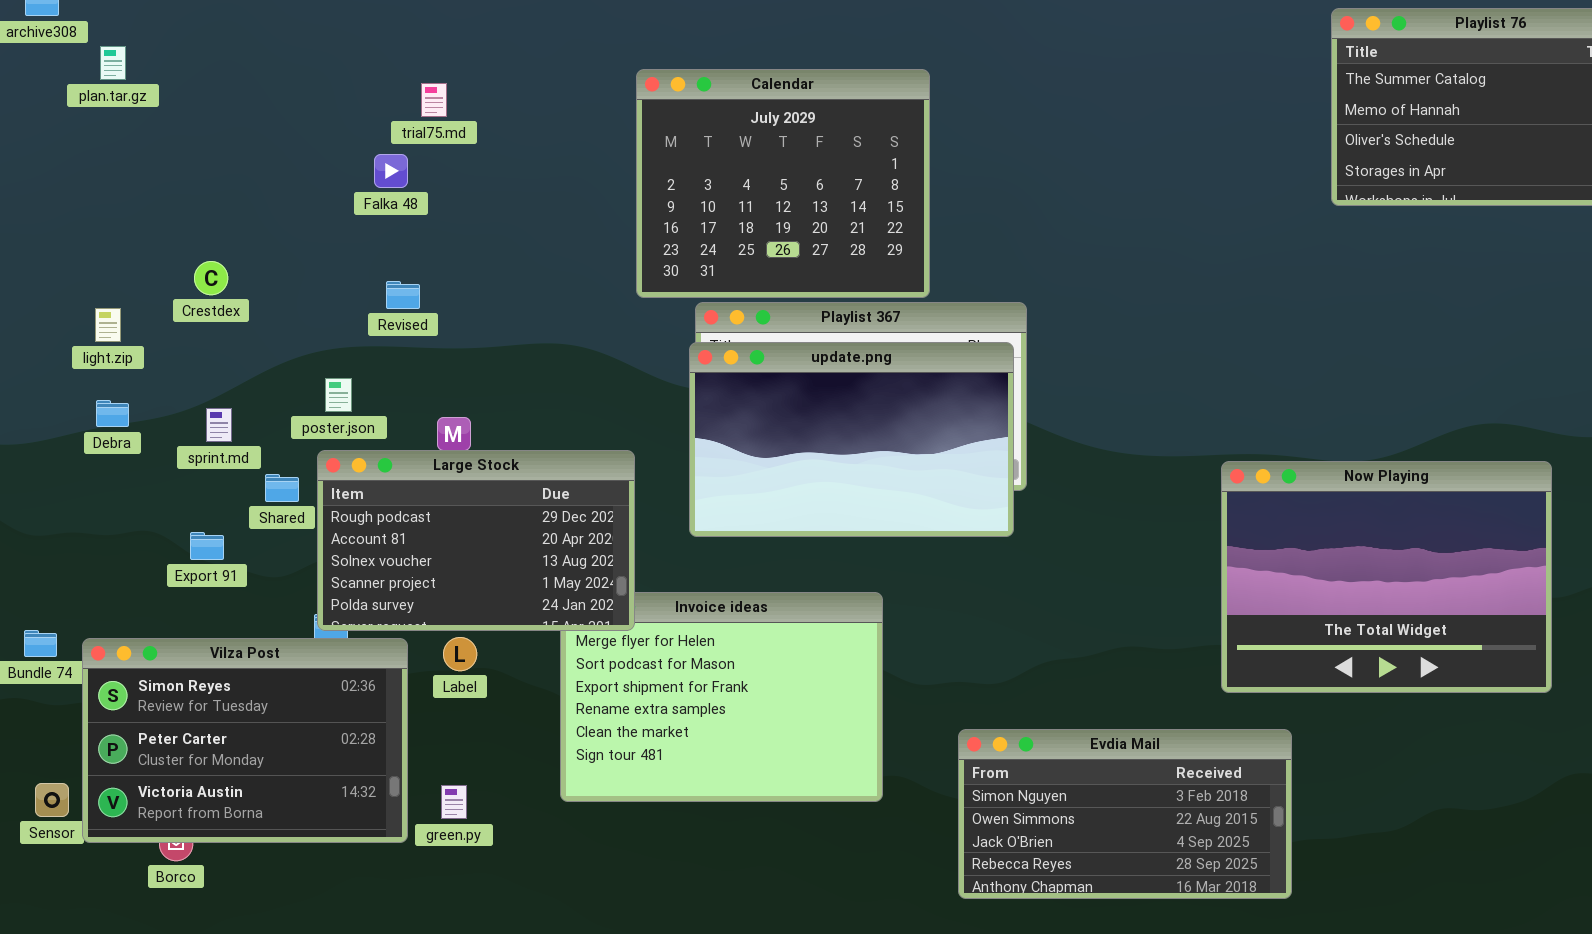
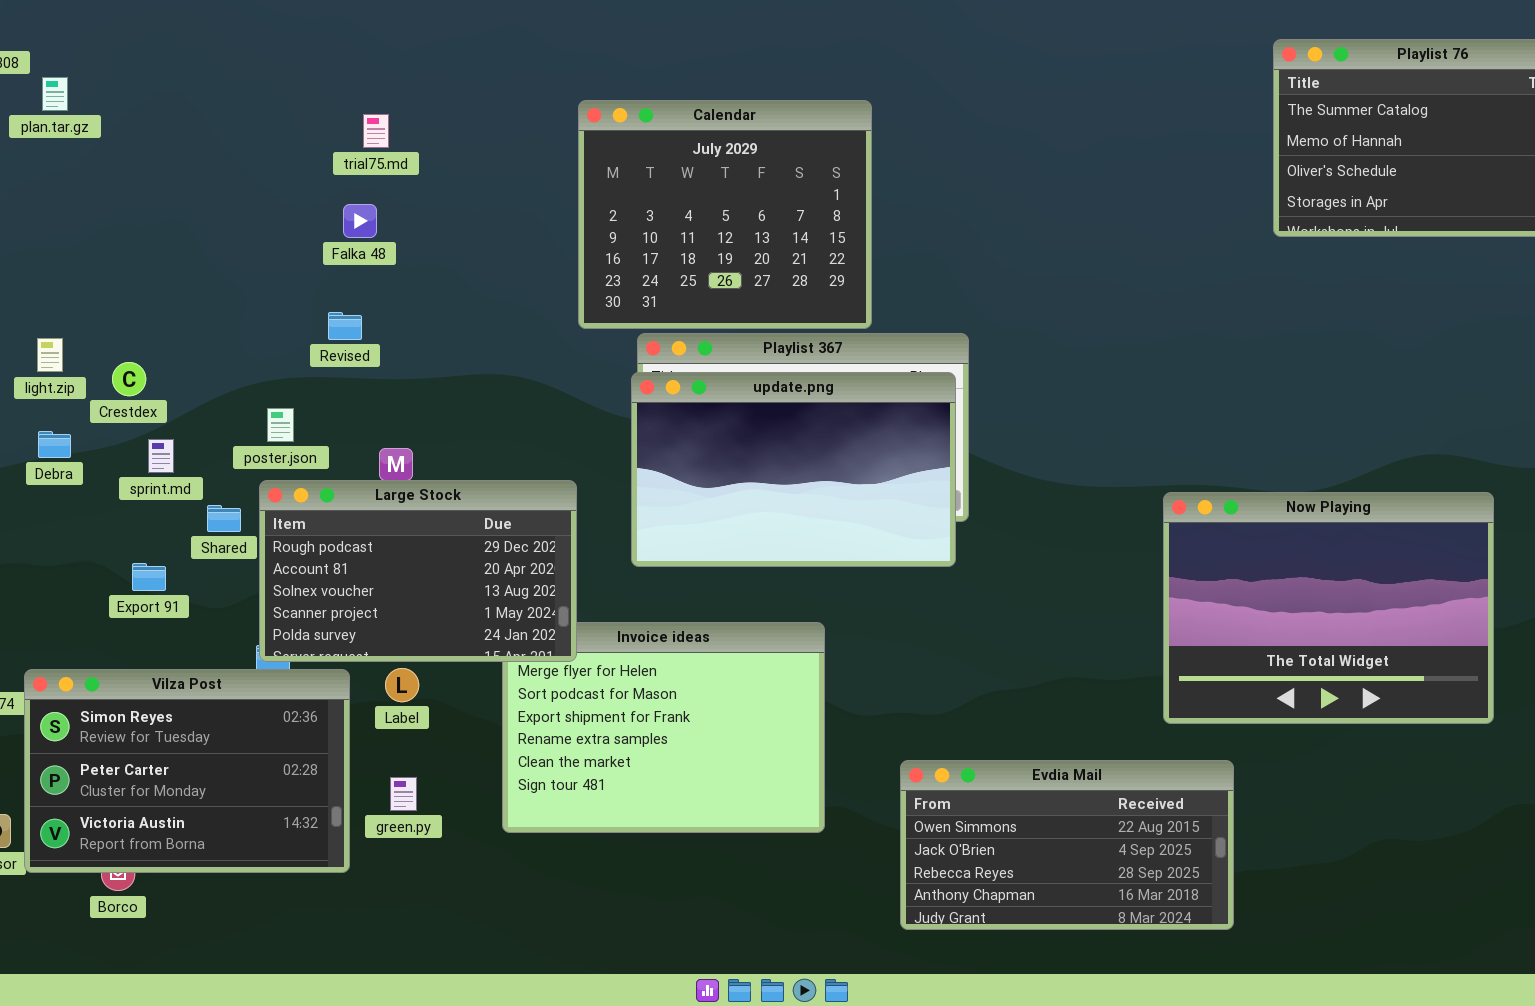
Falka 48: [374,154,408,188] -> [343,204,377,238], moved
Crestdex: [194,261,228,295] -> [112,362,146,396], moved
Evdia Mail: [958,729,1292,899] -> [900,760,1234,930], scrolled down 1 row
green.py: [441,785,467,819] -> [390,777,417,811], moved

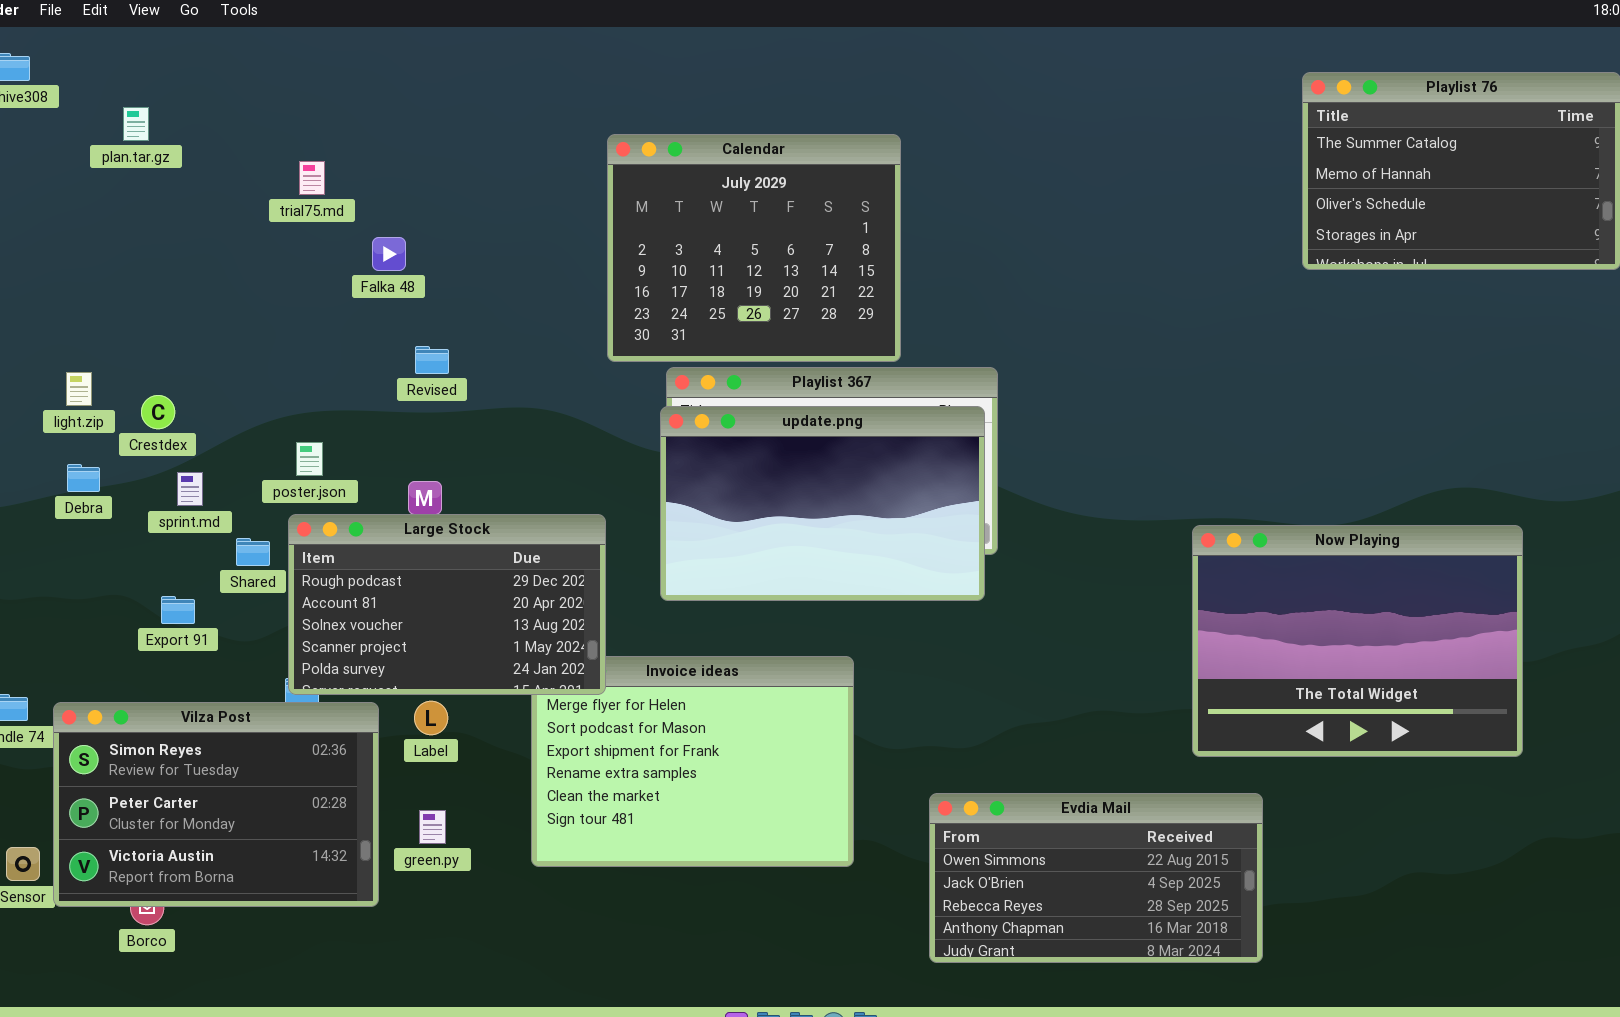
plan.tar.gz: [42,77,68,111] -> [123,107,149,141], moved
trial75.md: [363,114,389,148] -> [299,161,325,195], moved
Revised: [328,312,362,340] -> [415,346,449,374], moved

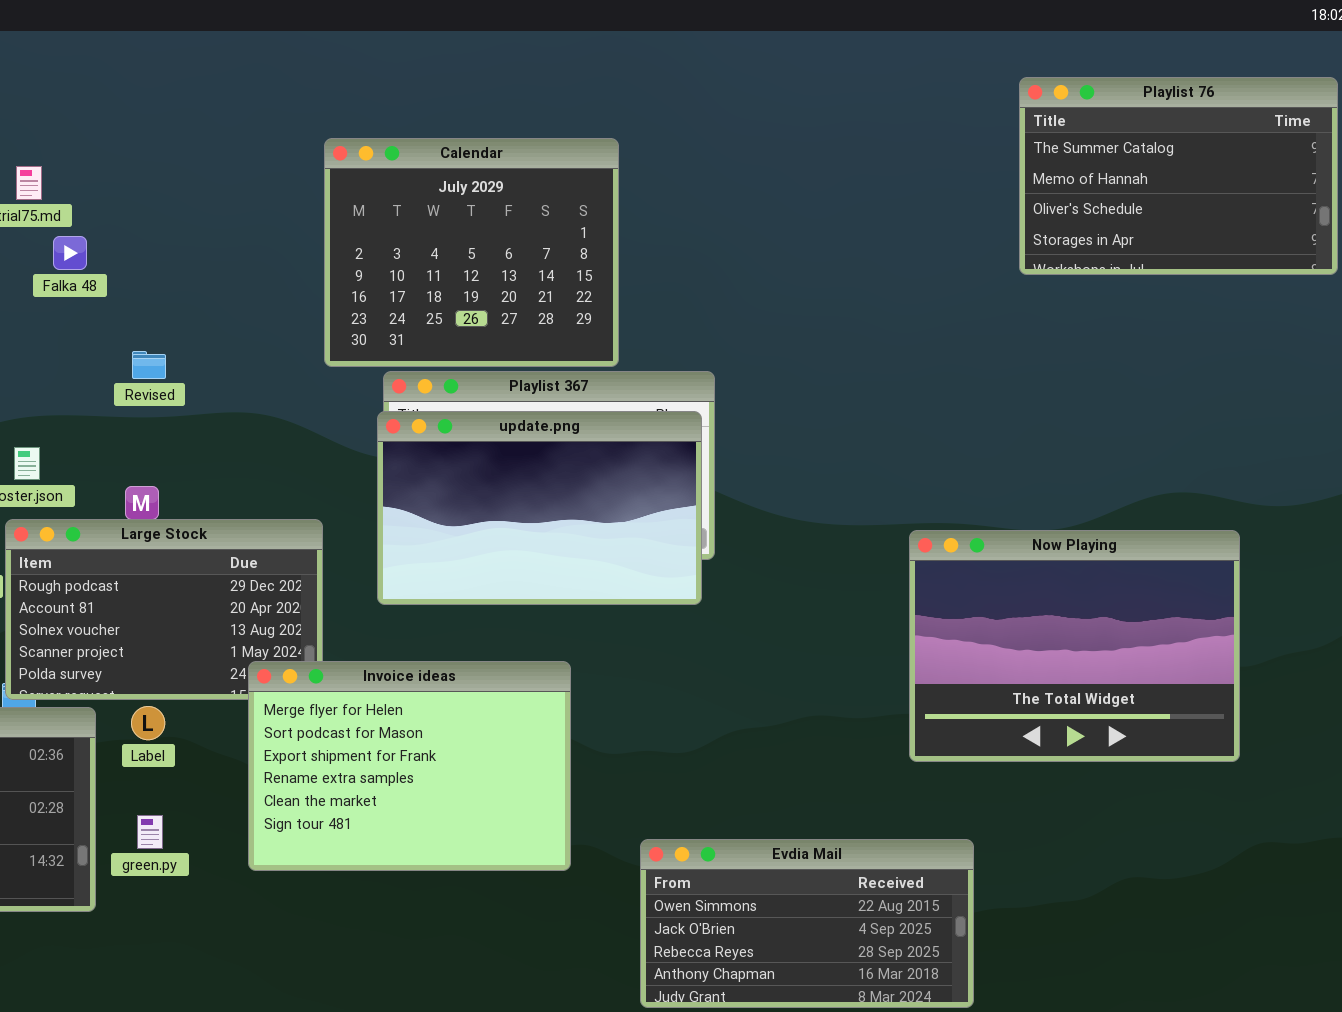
Falka 48: [372,237,406,271] -> [53,236,87,270], moved
Invoice ideas: [531,656,854,867] -> [248,661,571,871], raised
Evdia Mail: [929,793,1263,963] -> [640,839,974,1008], moved

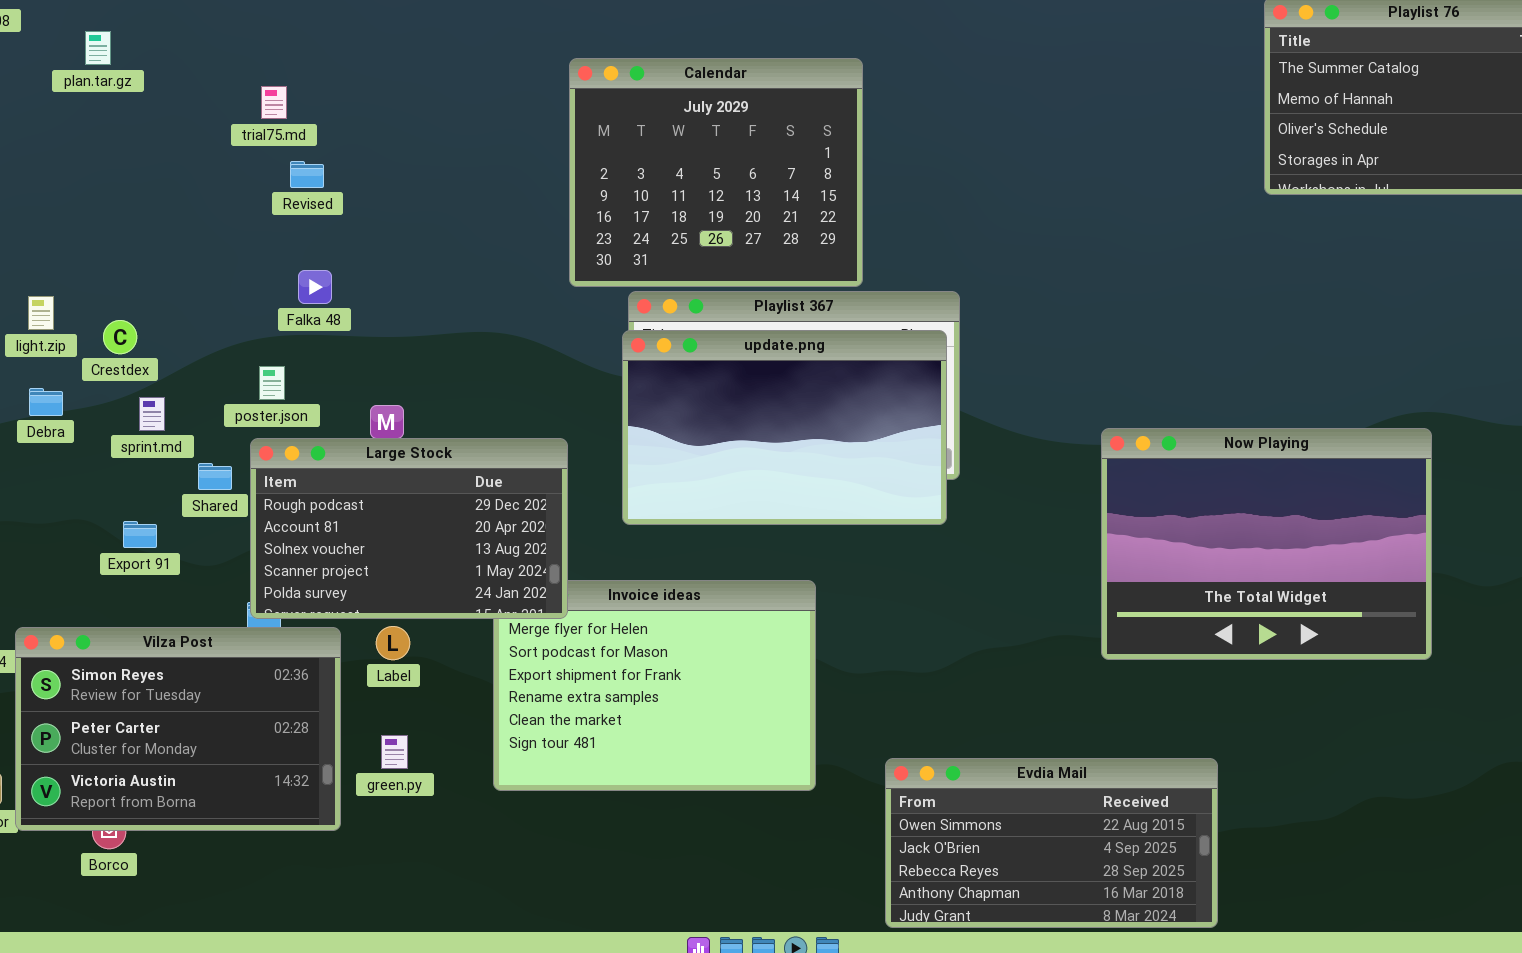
Falka 48: [53,236,87,270] -> [298,270,332,304], moved
Revised: [132,351,166,379] -> [290,161,324,188], moved
Large Stock: [5,519,323,700] -> [250,438,568,619], raised
Now Playing: [909,530,1240,762] -> [1101,428,1432,660], moved

